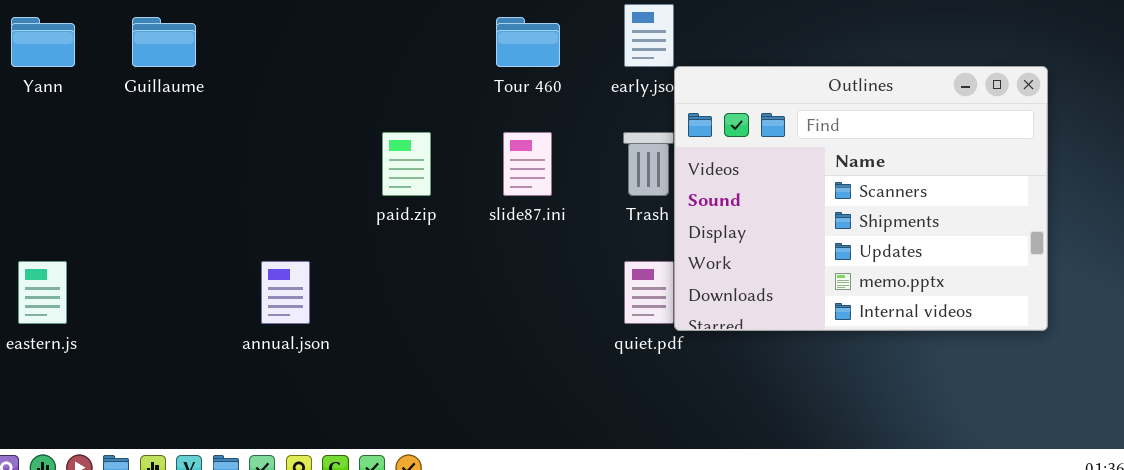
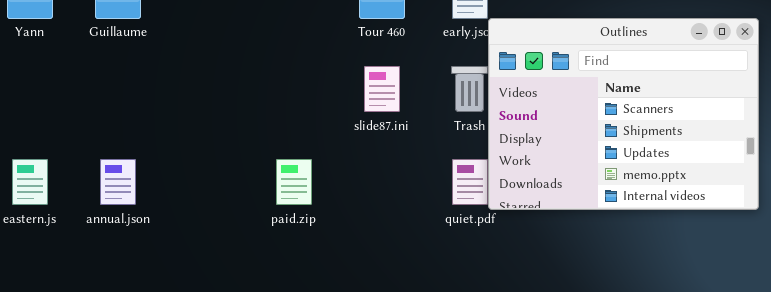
paid.zip: [382,132,431,196] -> [276,159,312,205], moved
annual.json: [261,261,310,324] -> [100,159,136,205], moved

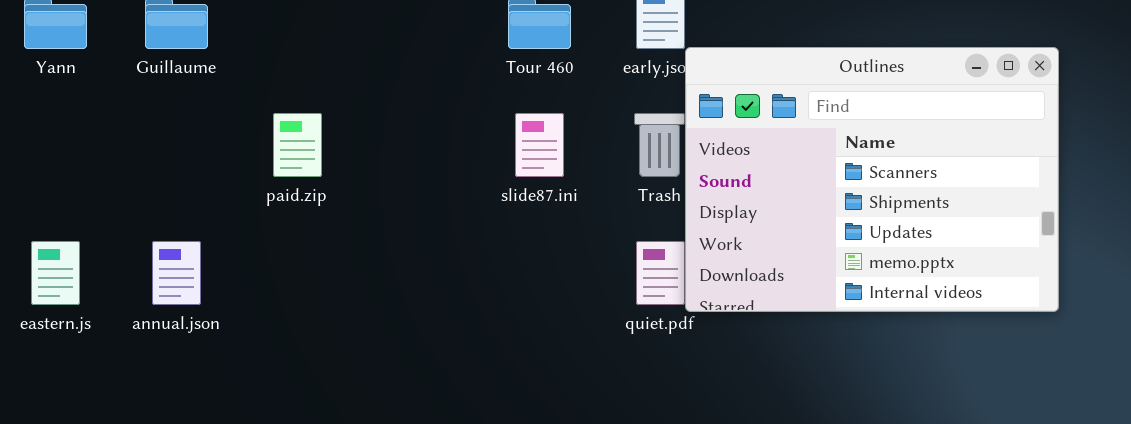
paid.zip: [276,159,312,205] -> [273,113,322,177], moved

